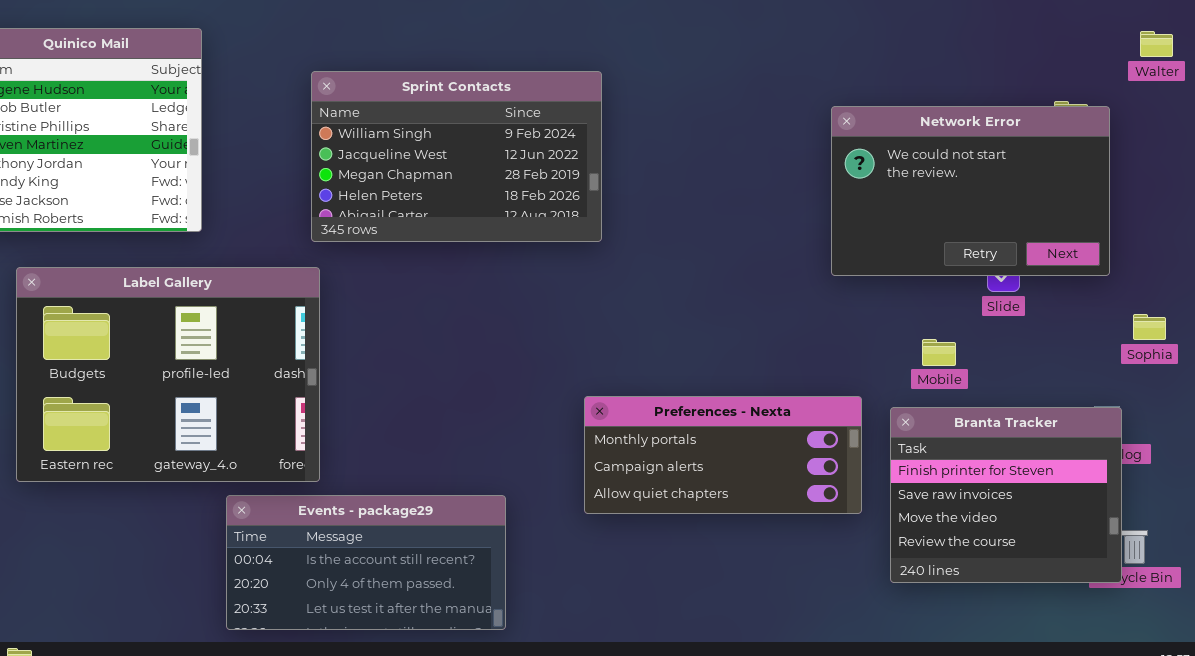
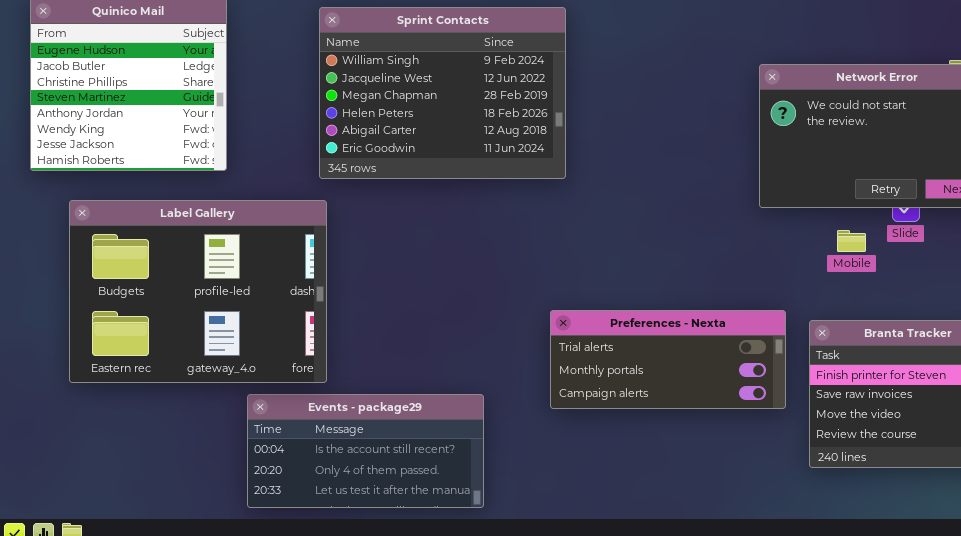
Sprint Contacts: [311,71,602,242] -> [319,7,566,179], resized
Mobile: [922,339,956,366] -> [837,230,866,252], moved
Preferences - Nexta: [584,396,862,514] -> [550,310,786,409], scrolled up 1 row

